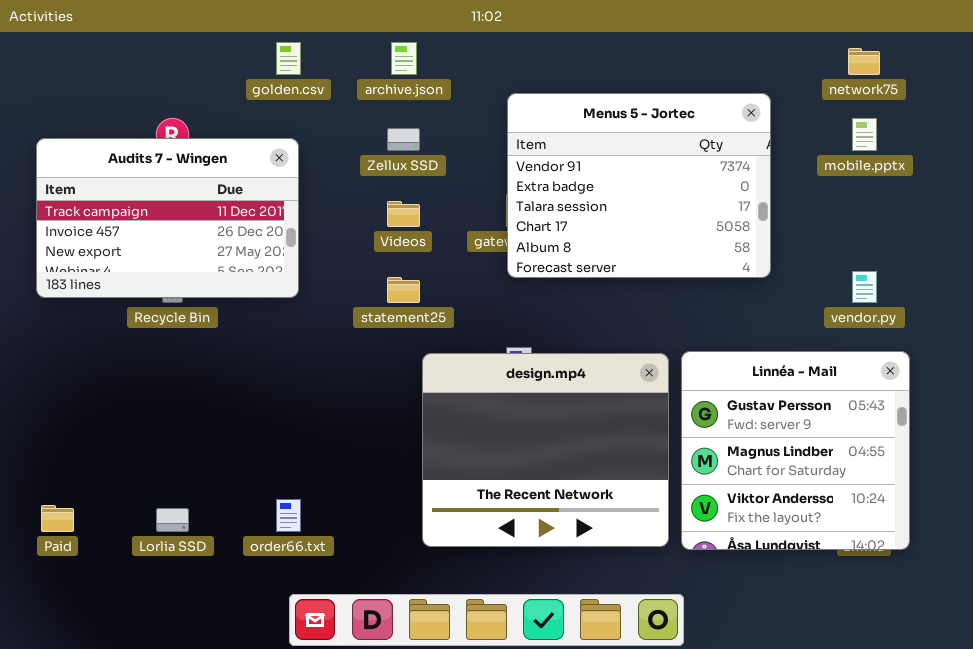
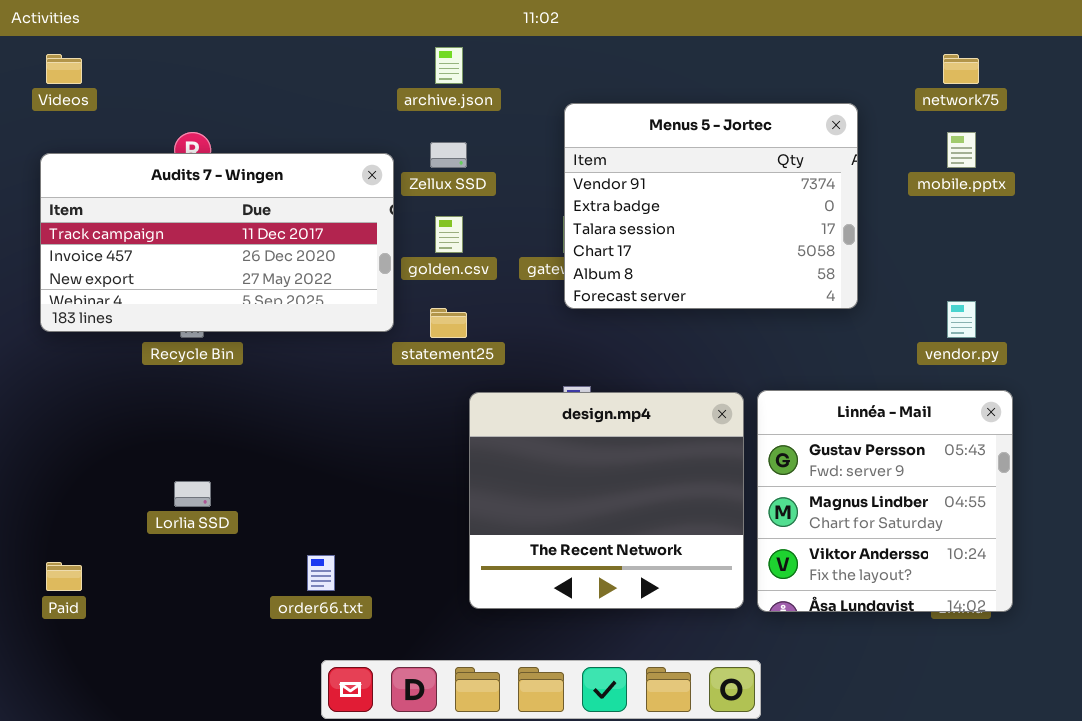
golden.csv: [276,42,301,75] -> [435,216,463,253], moved
Audits 7 - Wingen: [36,138,299,298] -> [40,153,394,332], resized
Videos: [387,201,420,227] -> [46,54,82,84], moved
Lorlia SSD: [156,508,189,532] -> [174,481,211,507], moved

